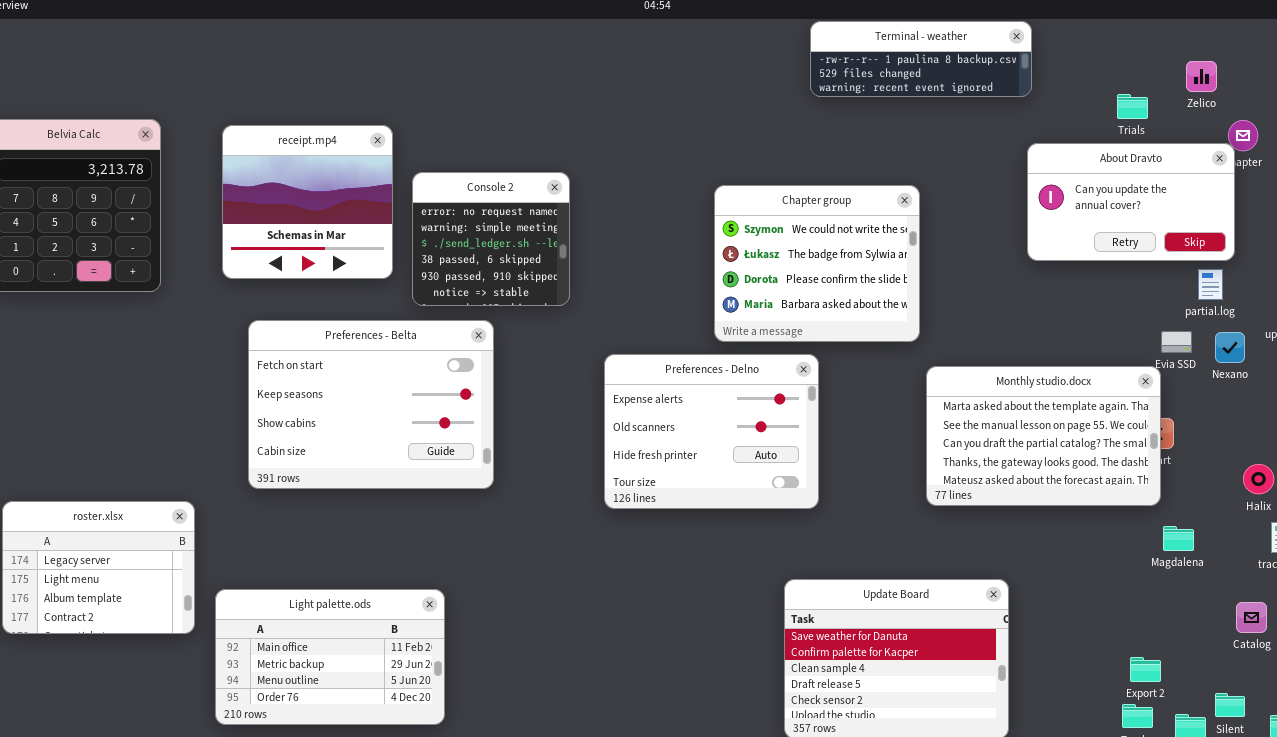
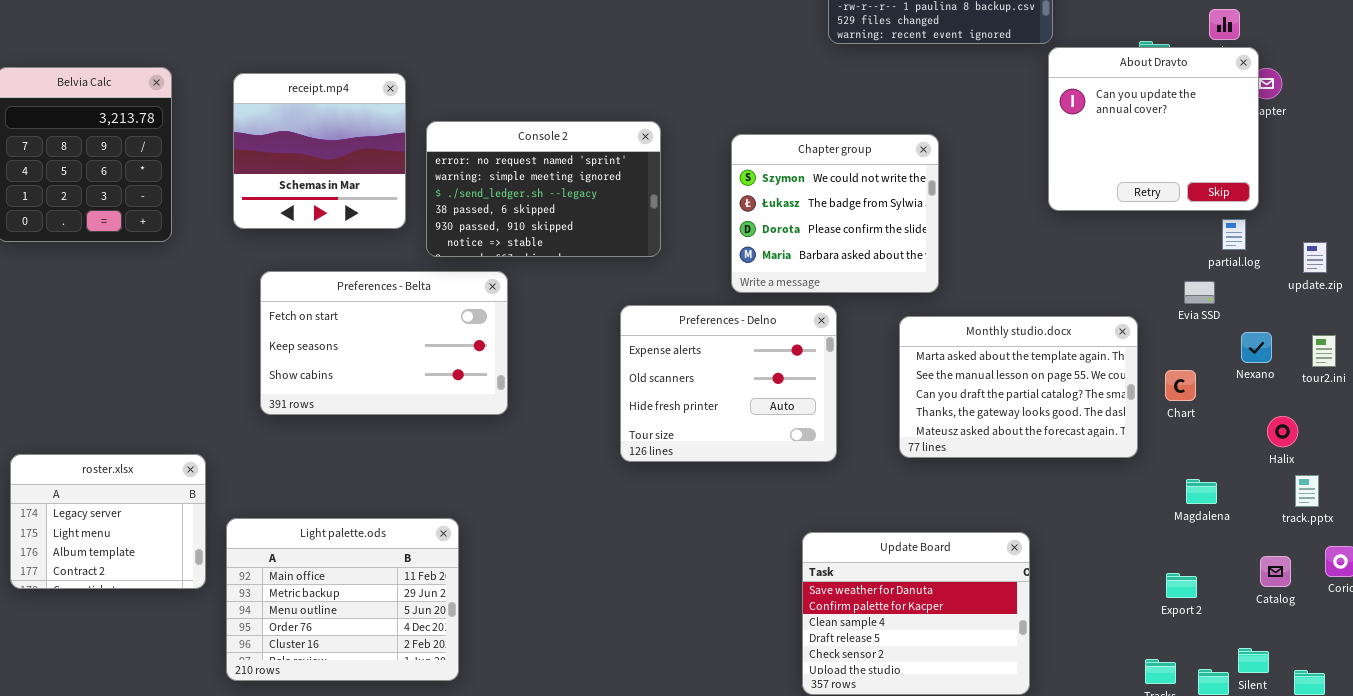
About Dravto: [1027,143,1235,261] -> [1048,47,1259,211], resized
Console 2: [412,172,570,306] -> [426,121,661,257], resized
Preferences - Belta: [248,320,494,489] -> [260,271,508,415], resized
Nexano: [1215,332,1245,363] -> [1241,332,1272,363], moved
Monthly studio.docx: [926,366,1161,506] -> [899,316,1138,458], moved
Light palette.ods: [215,589,445,725] -> [226,518,459,681], resized
Export 2: [1130,657,1161,682] -> [1166,573,1197,598], moved

